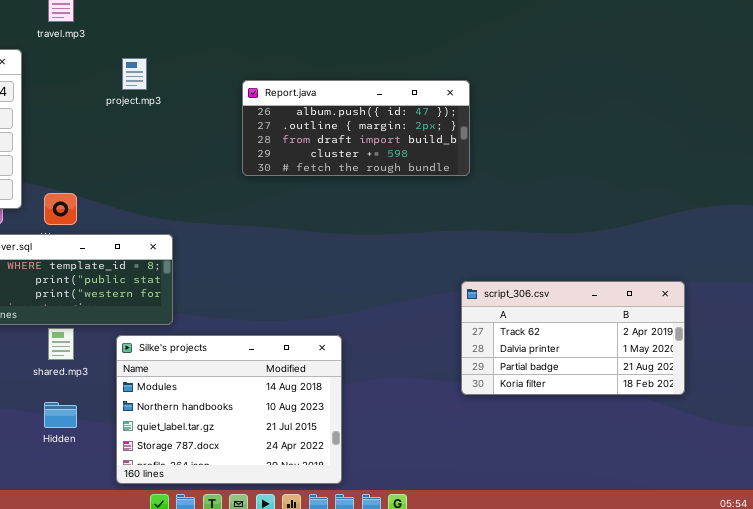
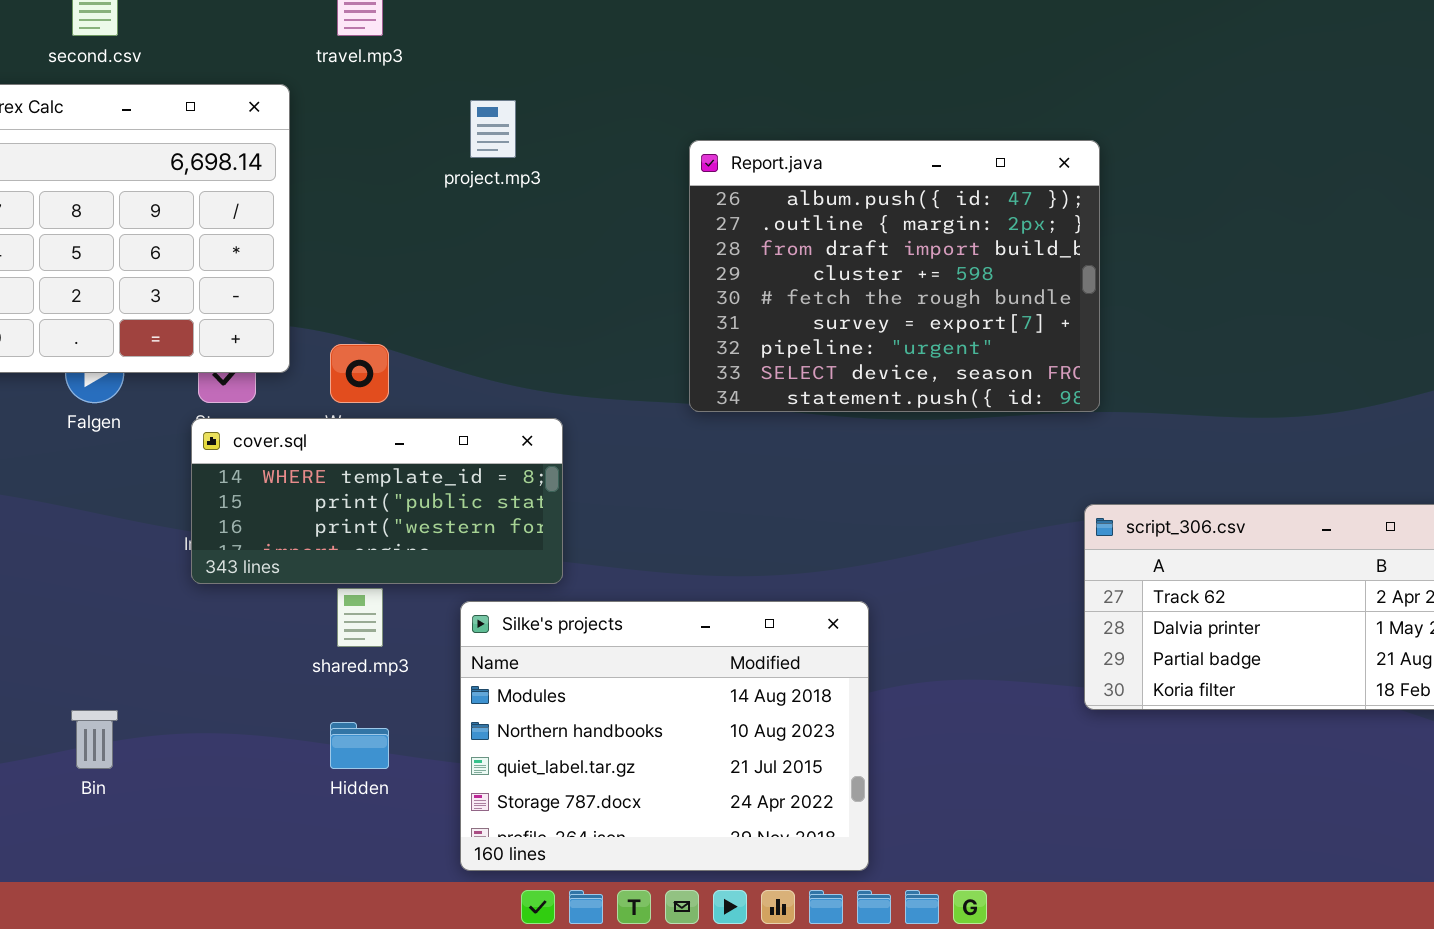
Report.java: [242,80,470,176] -> [689,140,1100,412], resized

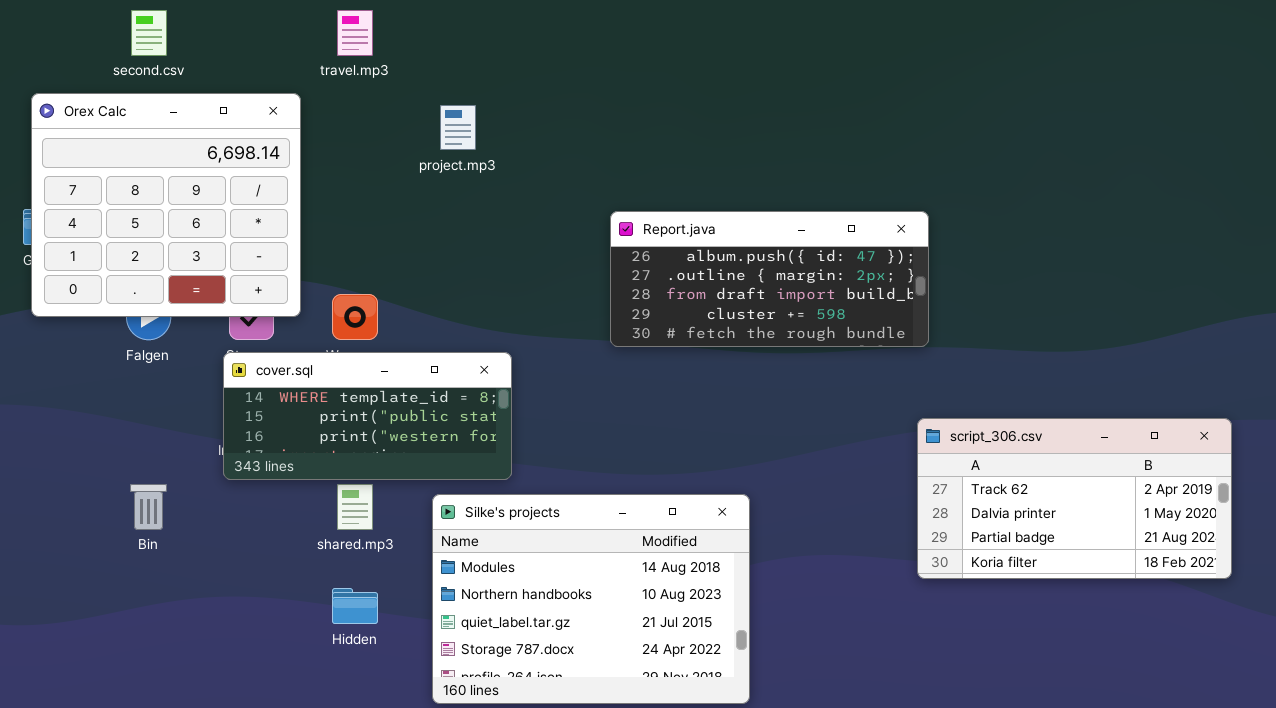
Report.java: [689,140,1100,412] -> [610,211,929,347], resized
Bin: [71,710,118,769] -> [130,484,167,530], moved

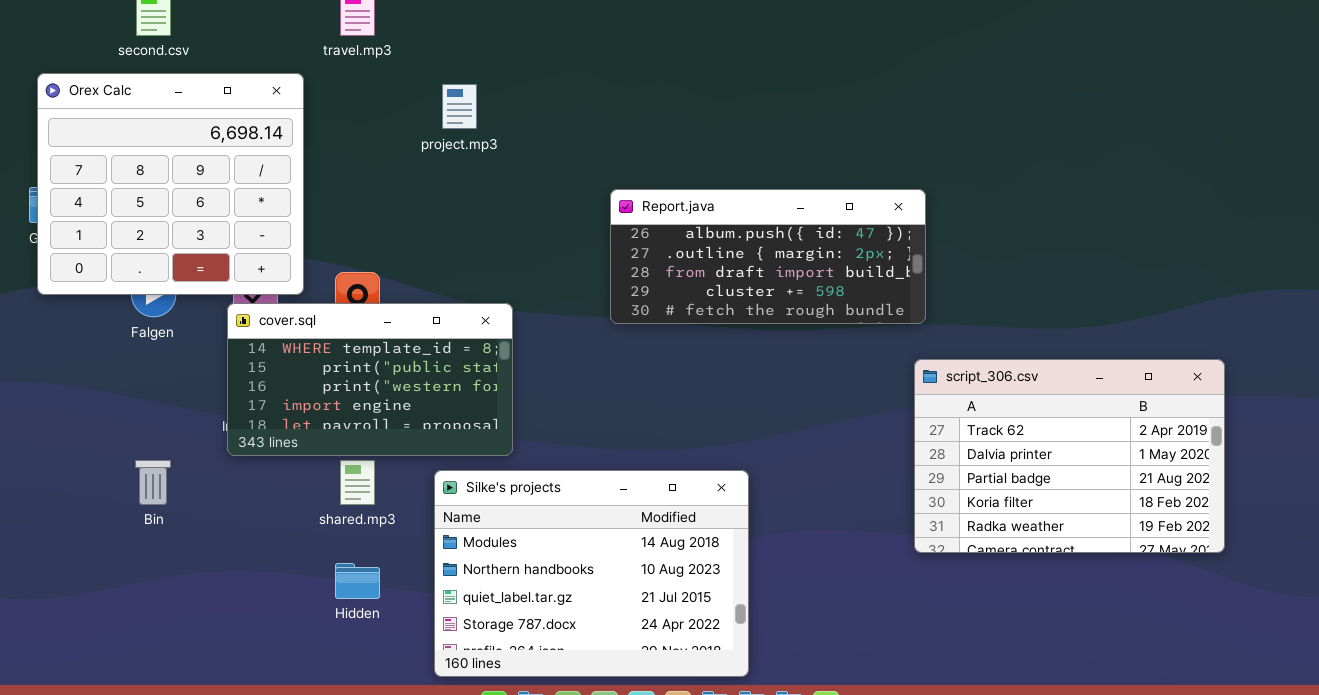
cover.sql: [223,352,512,480] -> [227,303,513,456], resized
script_306.csv: [917,418,1232,579] -> [914,359,1225,553], resized

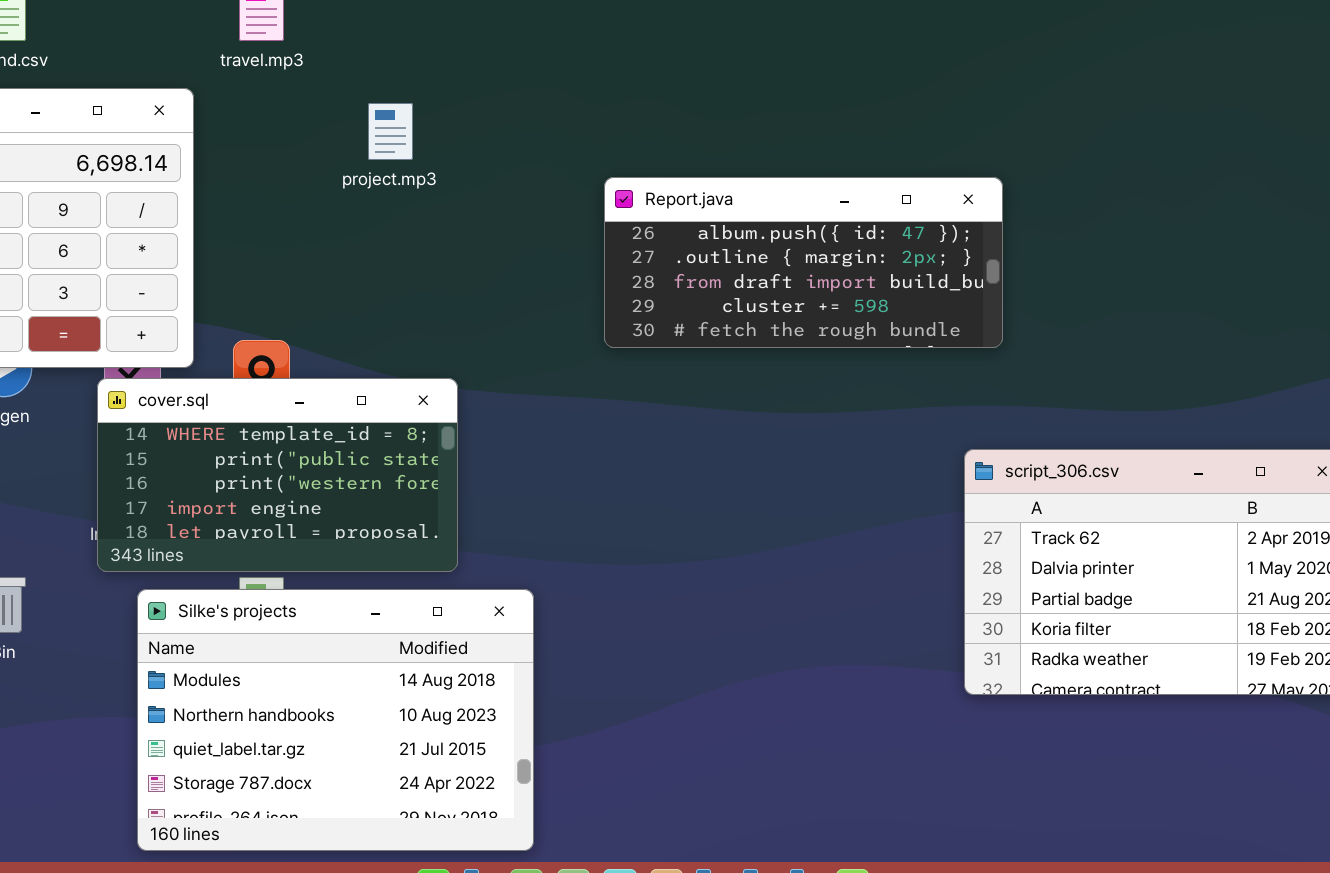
Report.java: [610,189,926,324] -> [604,177,1003,348], moved
Silke's projects: [434,470,749,677] -> [137,589,534,851], moved

